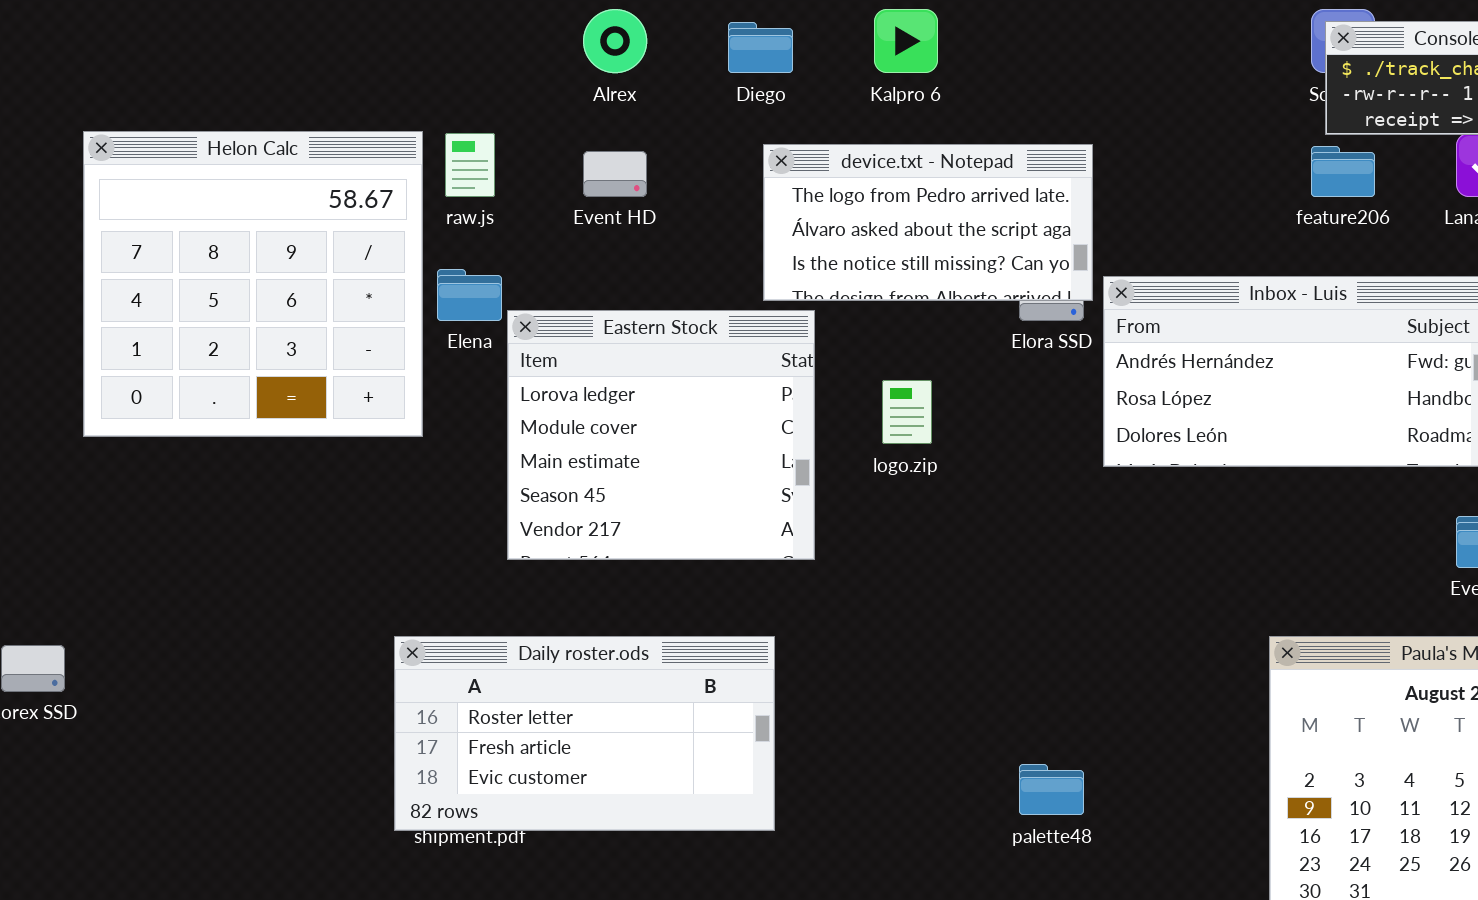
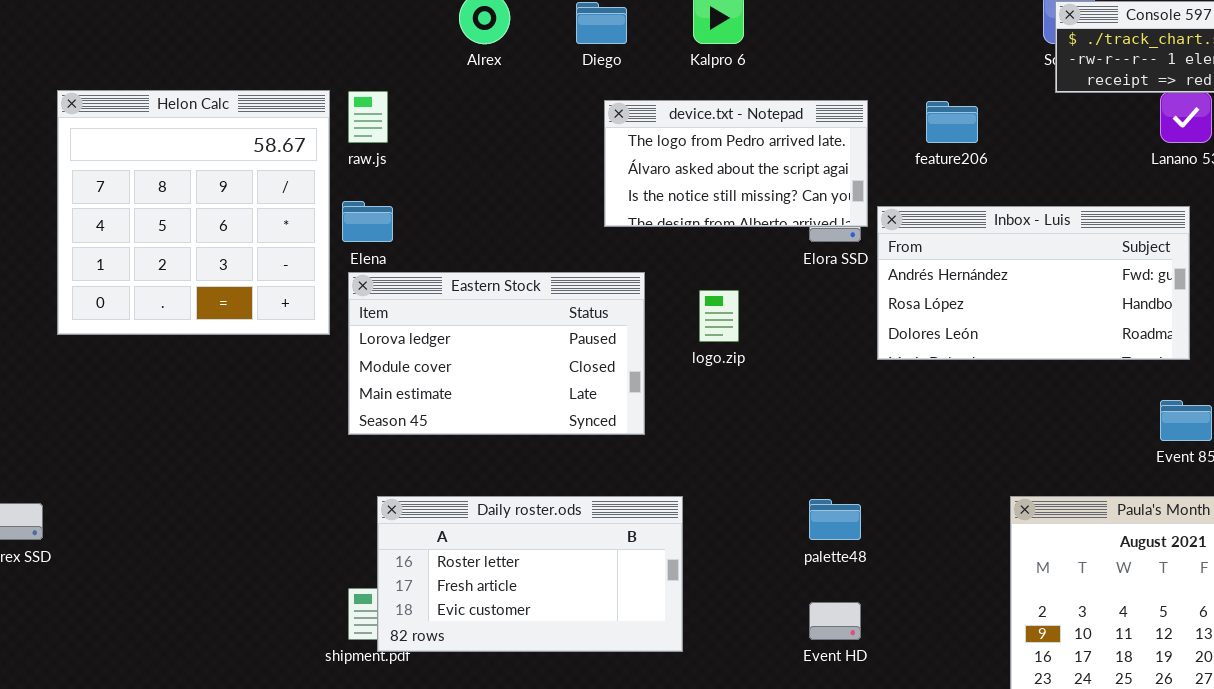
feature206: [1311,146,1375,197] -> [926,101,978,143], moved
Event HD: [583,151,647,197] -> [809,602,861,640], moved
Eastern Stock: [507,310,815,560] -> [348,272,645,435], resized
Daily roster.ods: [394,636,775,831] -> [377,496,683,652], moved
palette48: [1019,764,1084,815] -> [809,499,861,540], moved

